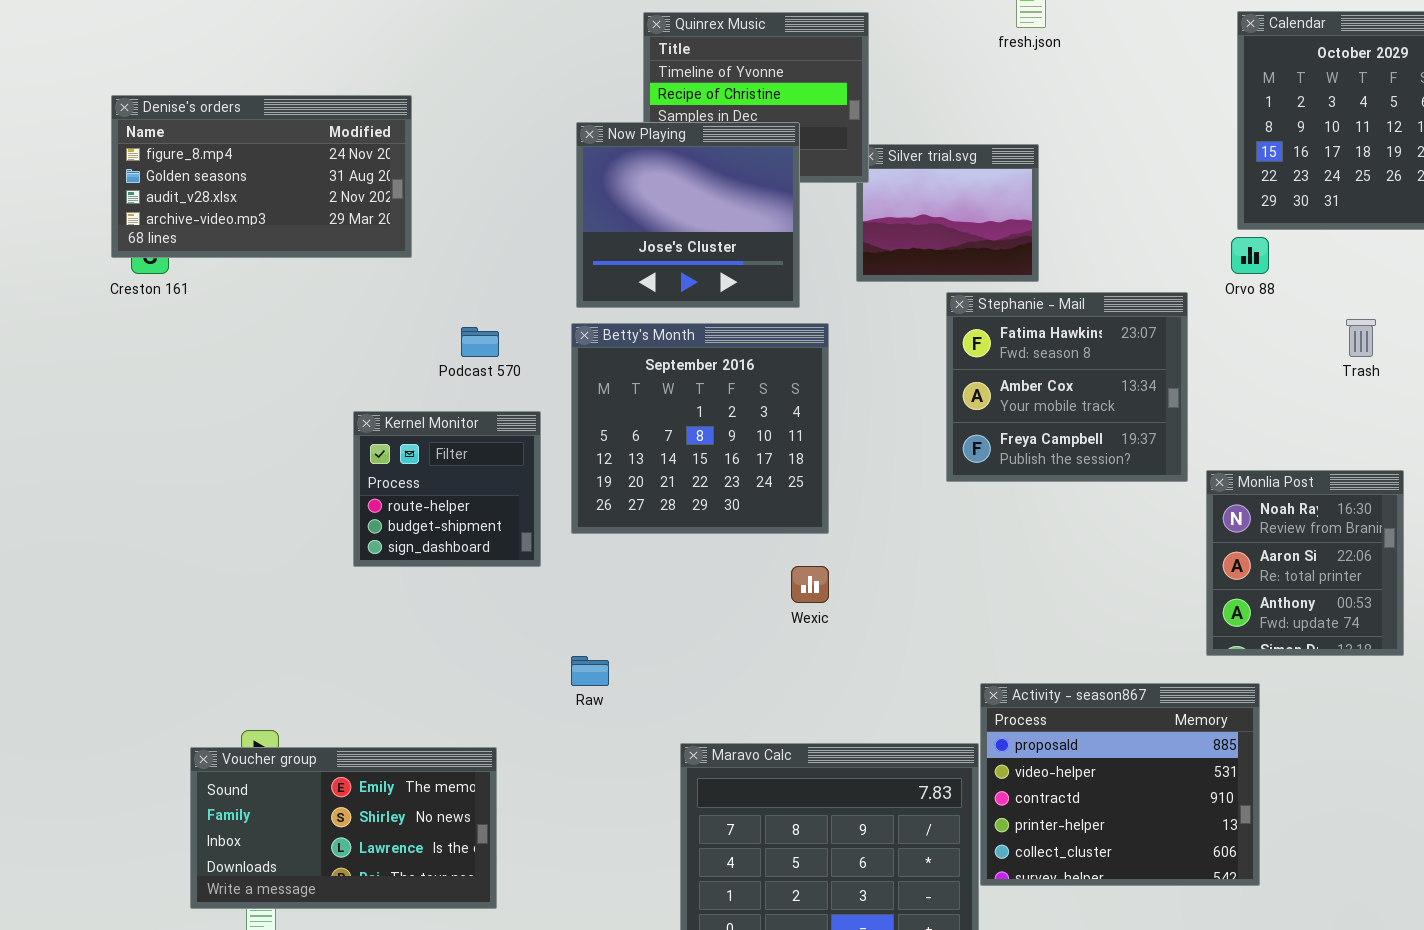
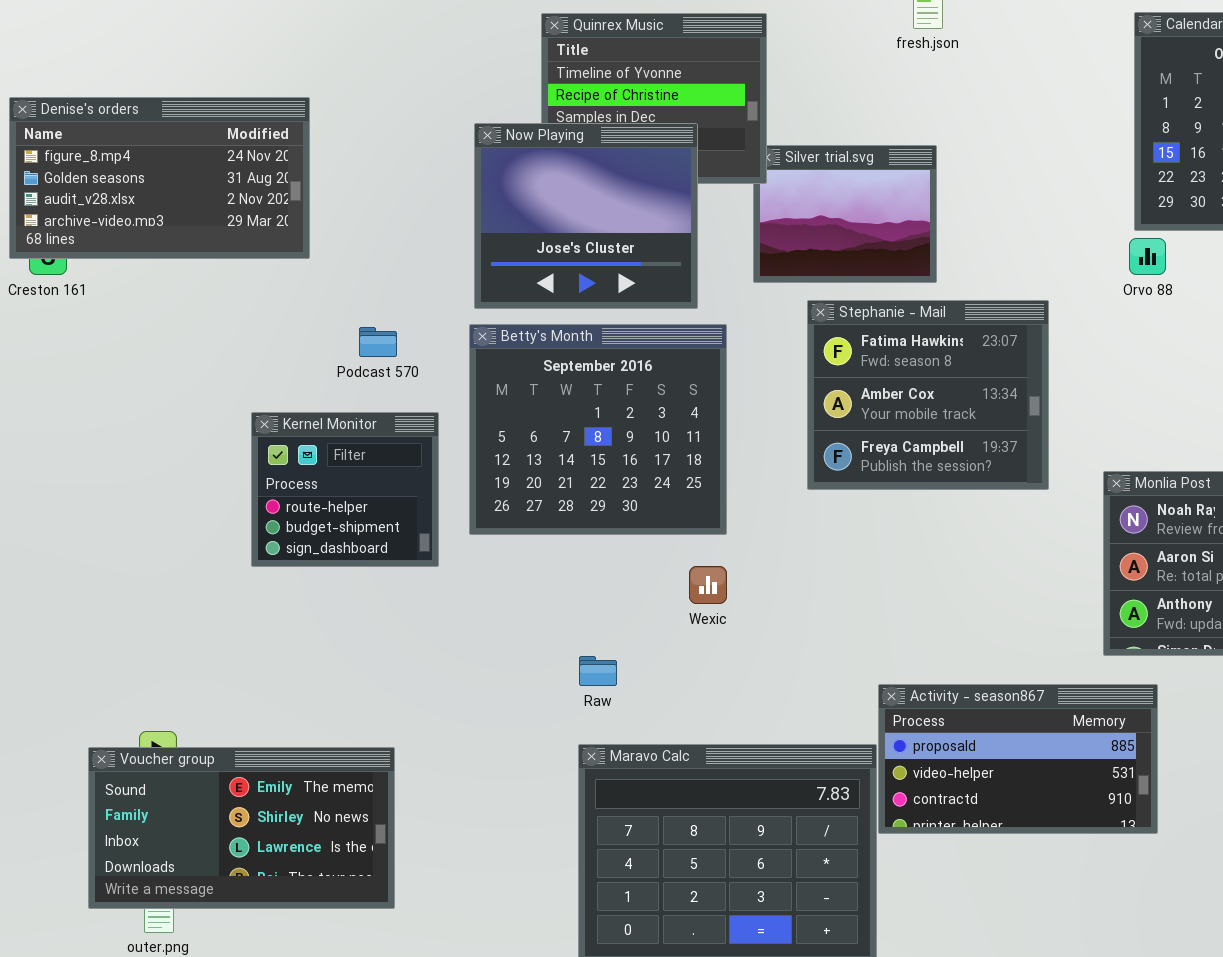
Stephanie - Mail: [946,292,1188,482] -> [807,300,1049,490], moved
Raw: [571,656,609,686] -> [579,656,617,686], moved
Activity - season867: [980,683,1260,886] -> [878,684,1158,834], resized

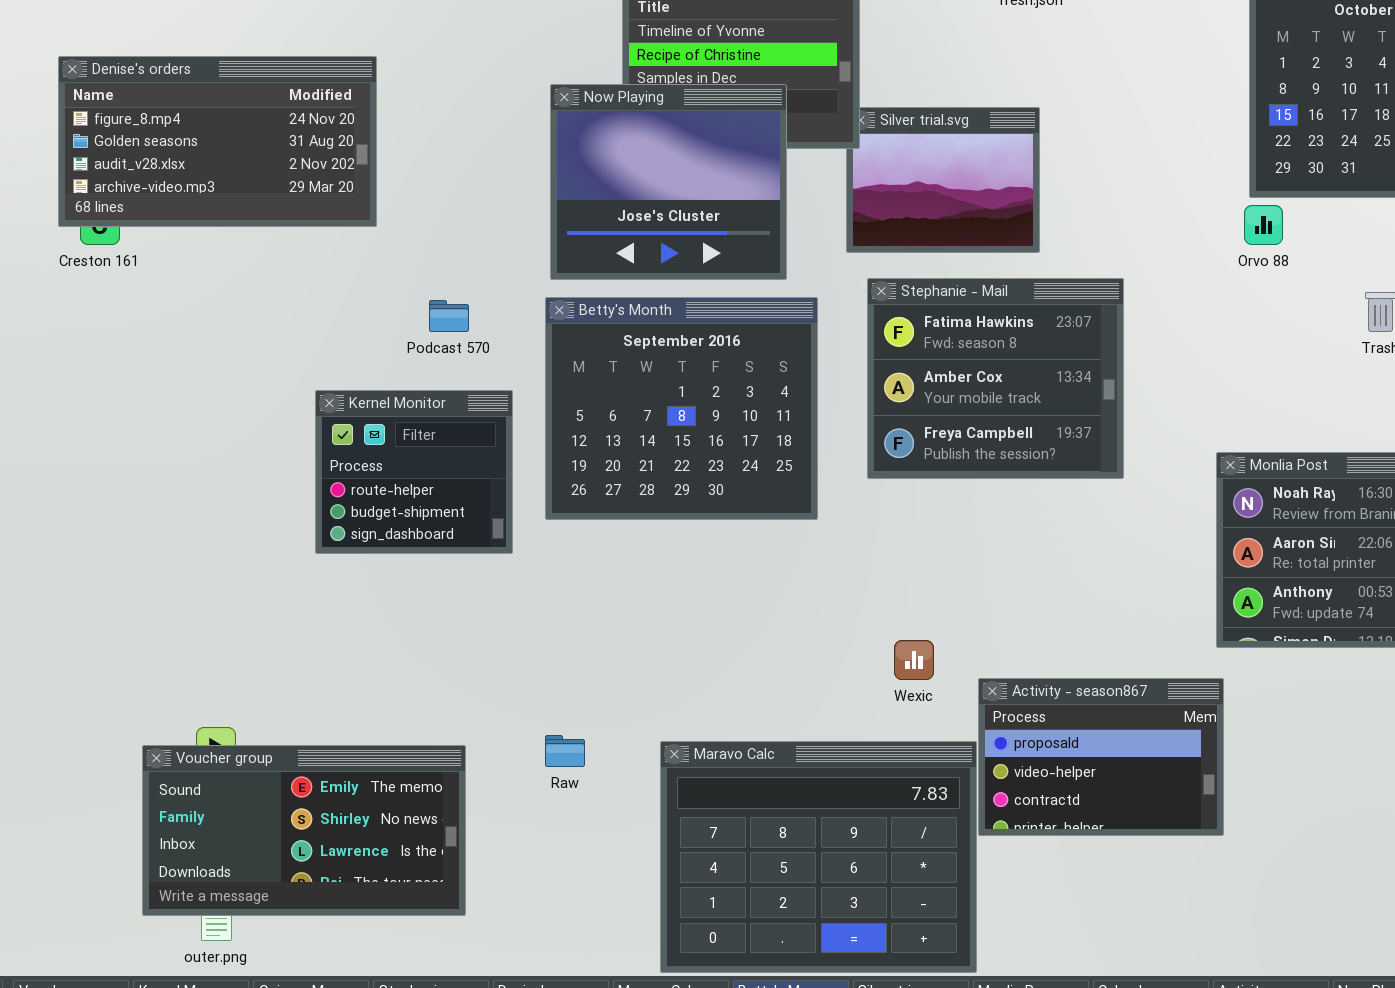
Stephanie - Mail: [807,300,1049,490] -> [867,278,1124,479], moved
Wexic: [689,566,727,604] -> [894,640,934,680], moved
Raw: [579,656,617,686] -> [545,735,585,767], moved
Activity - season867: [878,684,1158,834] -> [978,678,1224,836], resized

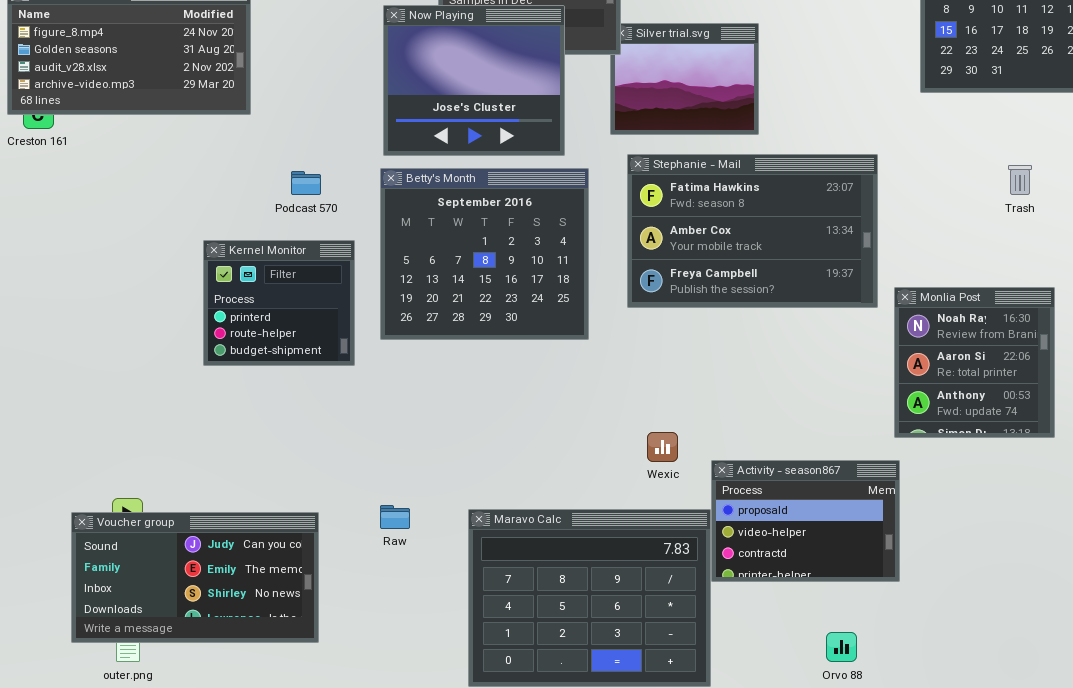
Orvo 88: [1244,205,1283,245] -> [826,632,857,662], moved
Stephanie - Mail: [867,278,1124,479] -> [627,154,878,308], resized
Kernel Monitor: [315,390,513,554] -> [203,240,355,366], scrolled up 1 row
Voucher group: [142,745,466,916] -> [71,512,319,643], scrolled up 1 row

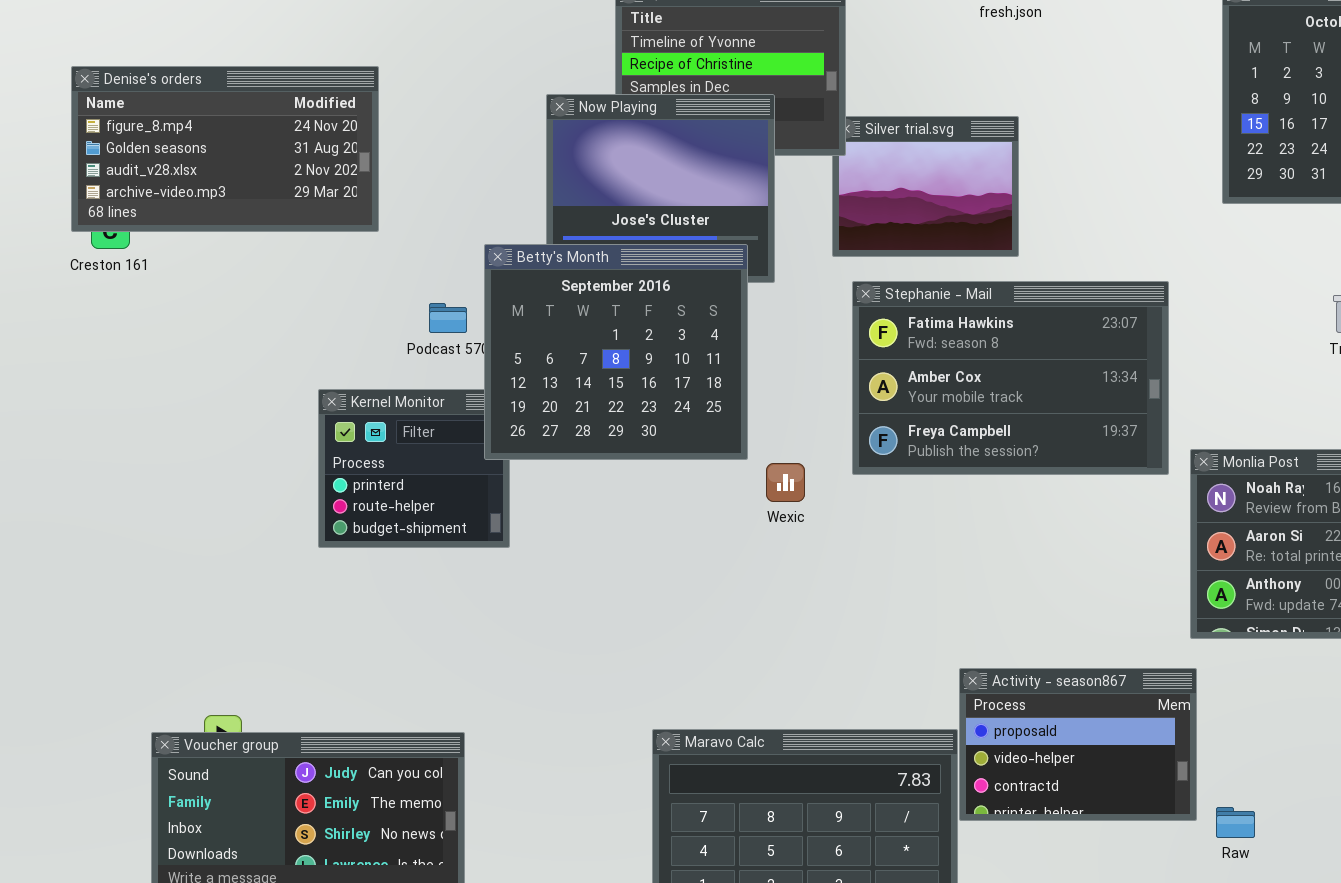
Betty's Month: [380,168,589,340] -> [484,244,748,460], moved
Wexic: [647,432,678,462] -> [766,463,805,502], moved
Raw: [380,505,410,529] -> [1216,807,1255,838], moved

